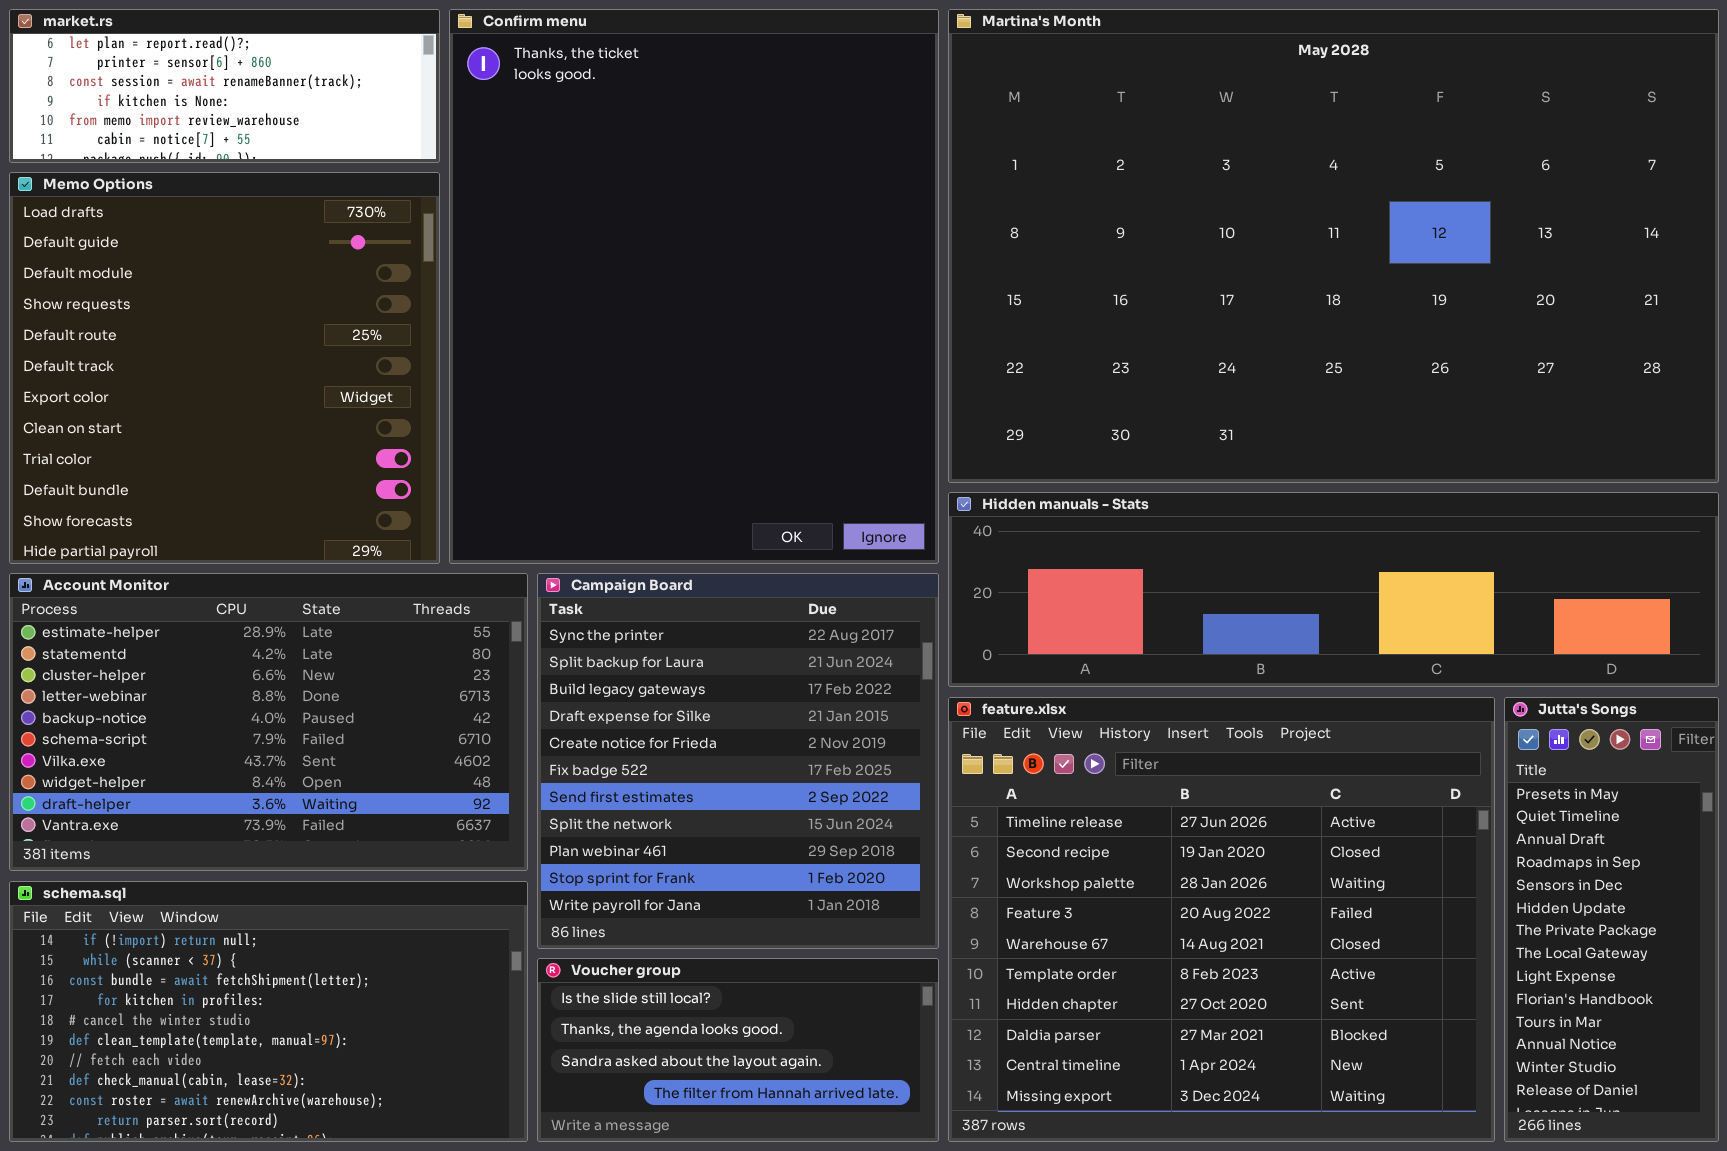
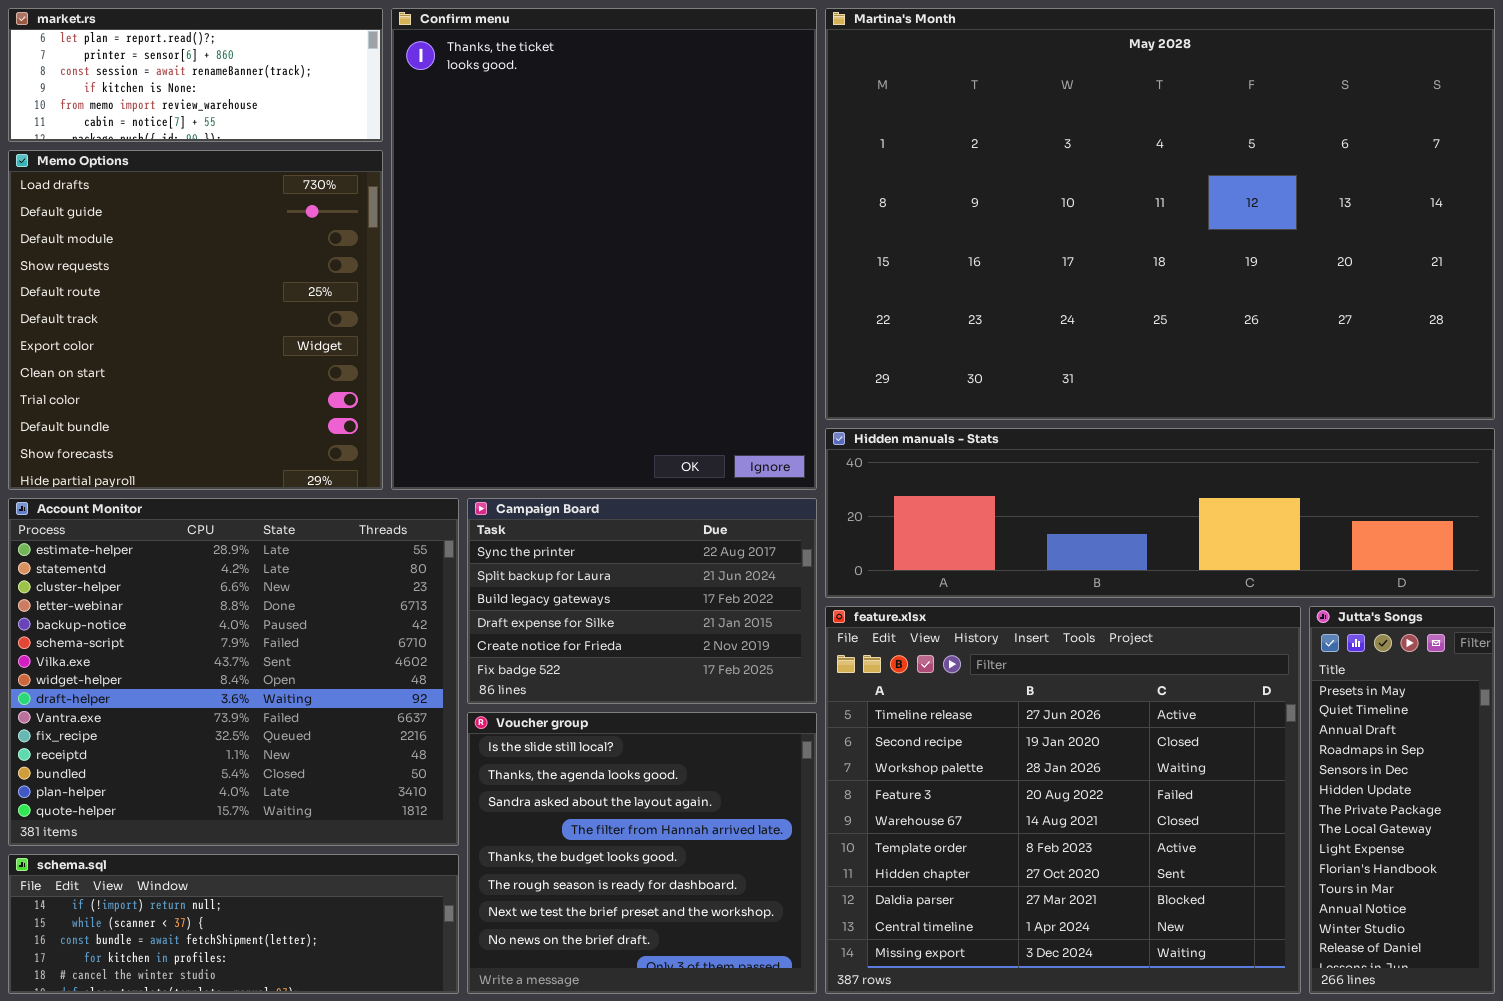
Account Monitor: [9,573,528,871] -> [8,498,459,846], resized
Campaign Board: [537,573,939,949] -> [467,498,817,704], resized
schema.sql: [9,881,528,1142] -> [8,854,459,994], resized
Voucher group: [537,958,939,1142] -> [467,712,817,994], resized

